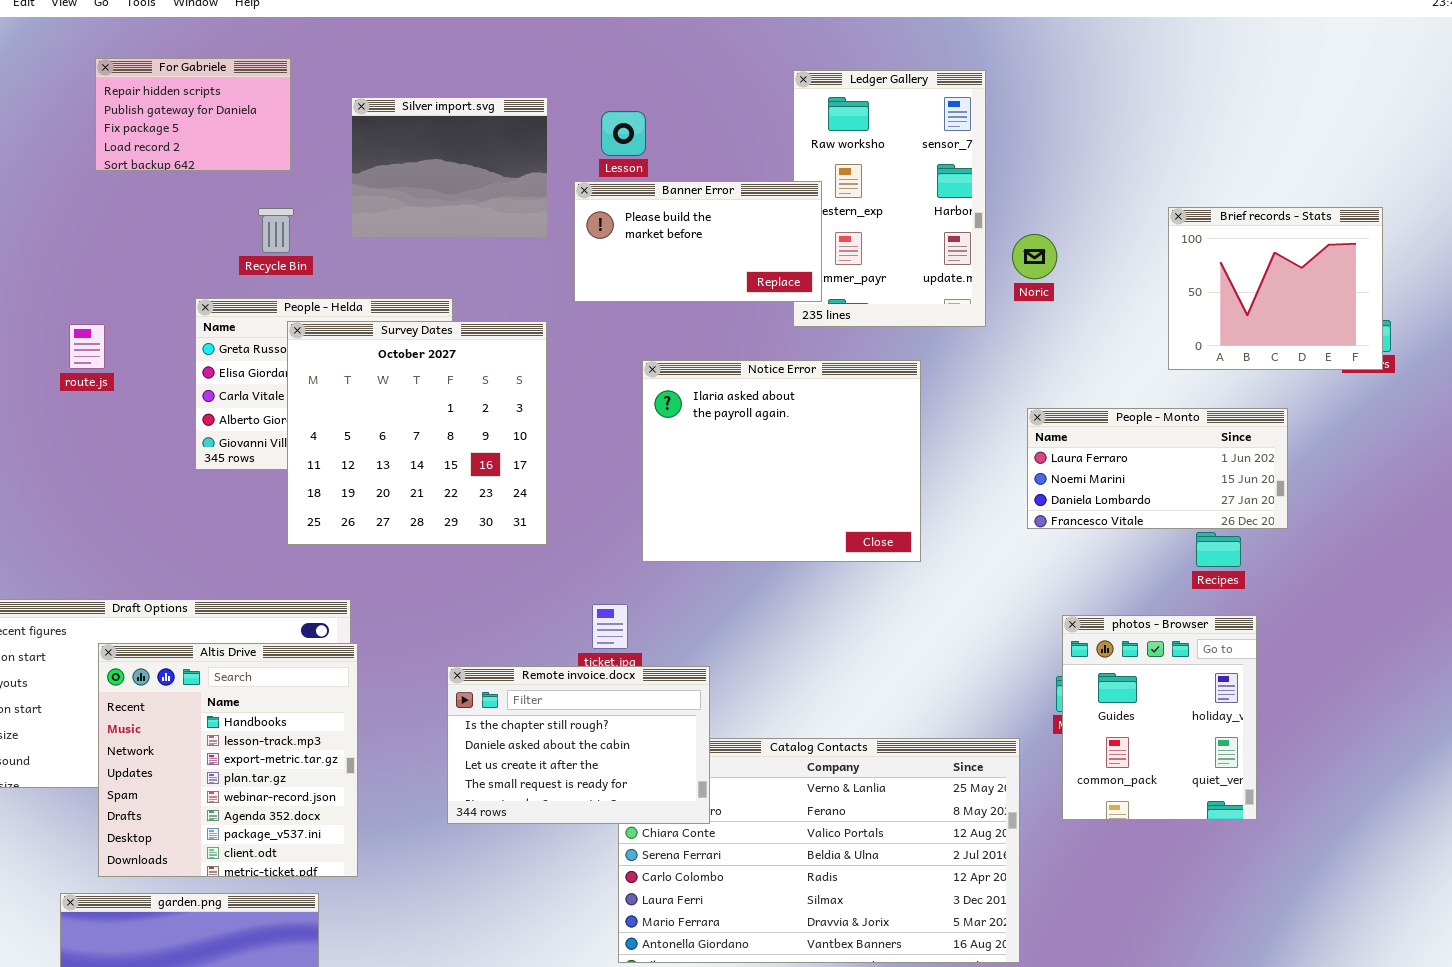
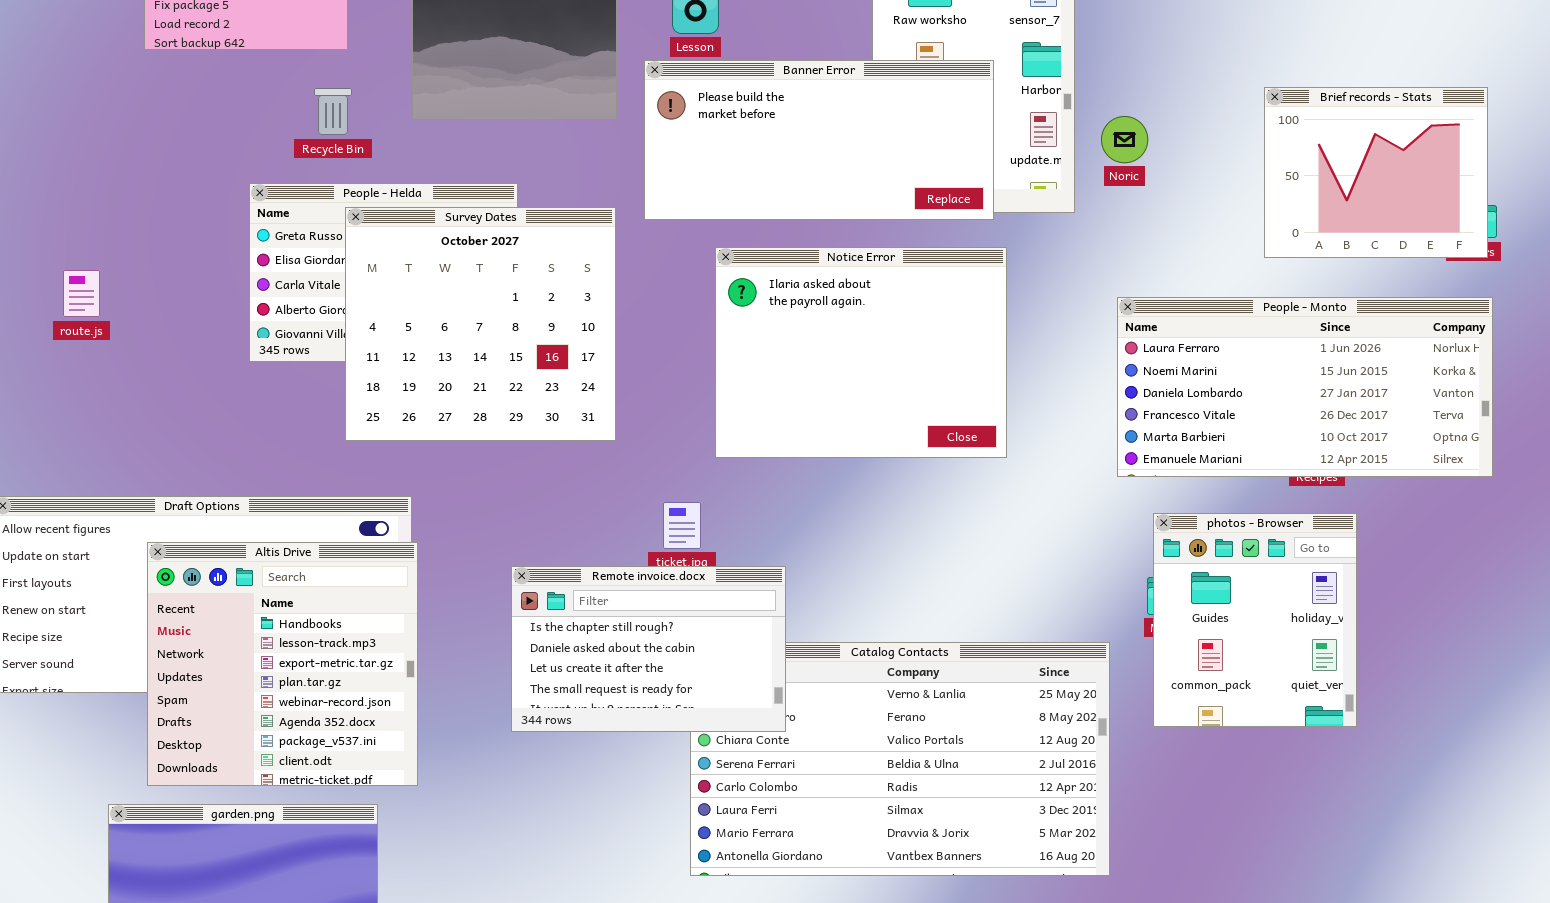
Banner Error: [574,181,822,302] -> [644,60,994,220], resized
route.js: [69,324,105,369] -> [63,270,100,317], moved
People - Monto: [1027,408,1288,529] -> [1117,297,1493,477], resized

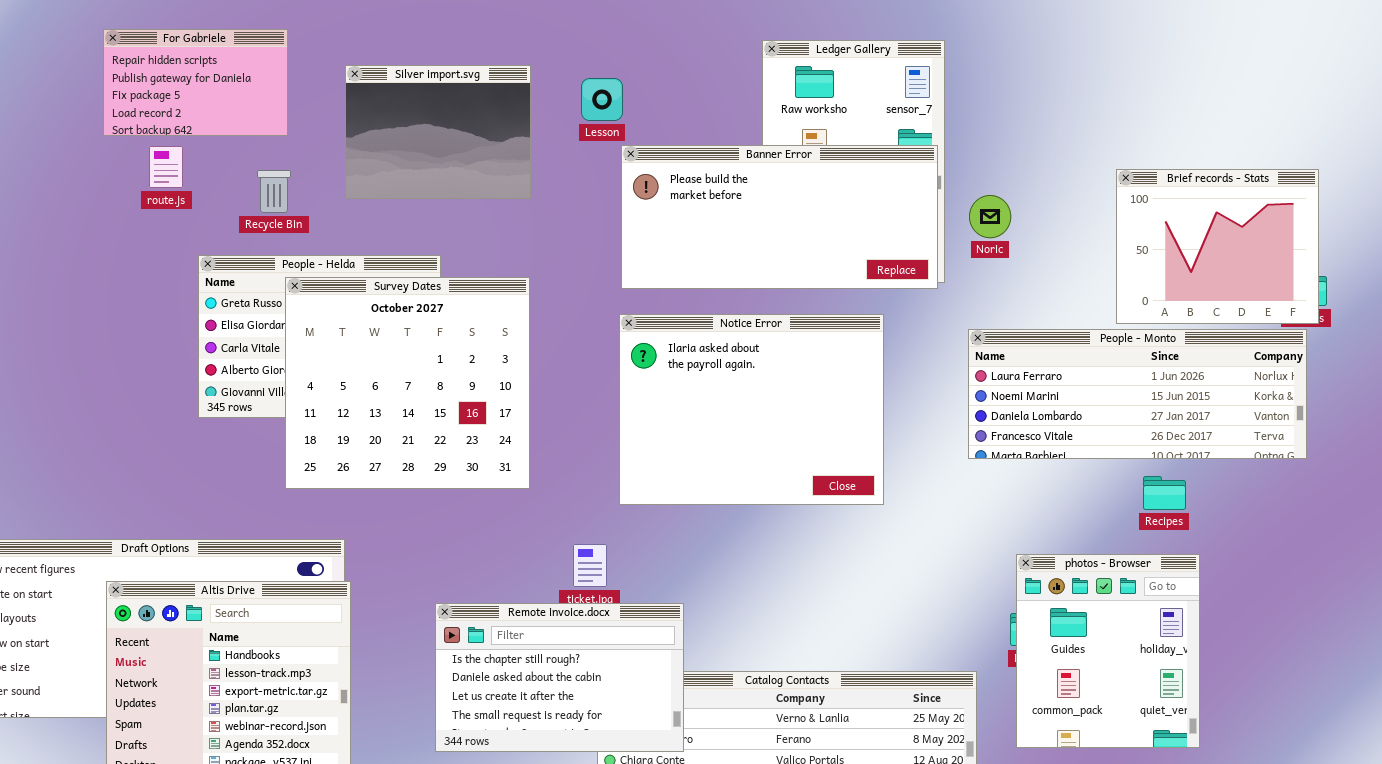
Banner Error: [644,60,994,220] -> [621,145,938,289], moved
route.js: [63,270,100,317] -> [149,146,183,188], moved
People - Monto: [1117,297,1493,477] -> [968,329,1307,459], moved, resized

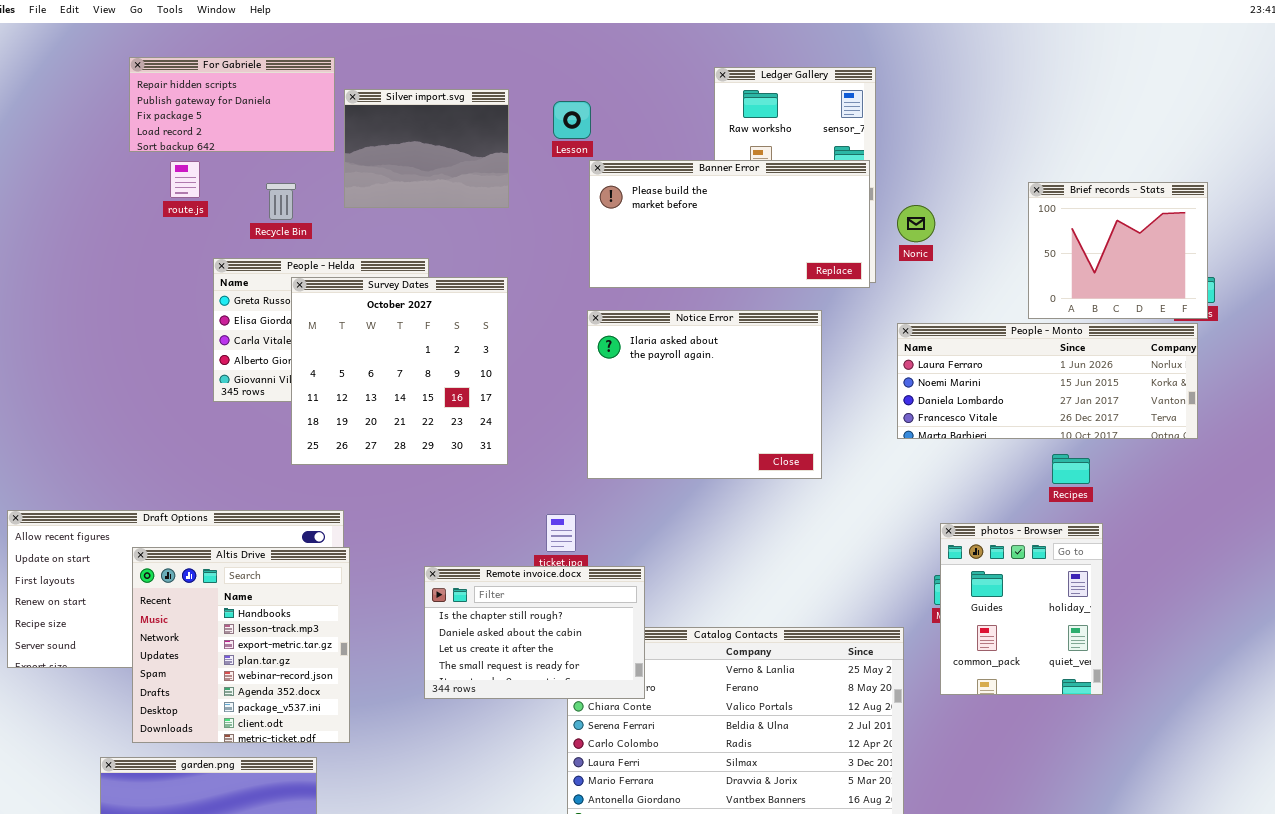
For Gabriele: [103,29,288,136] -> [129,57,335,152], resized

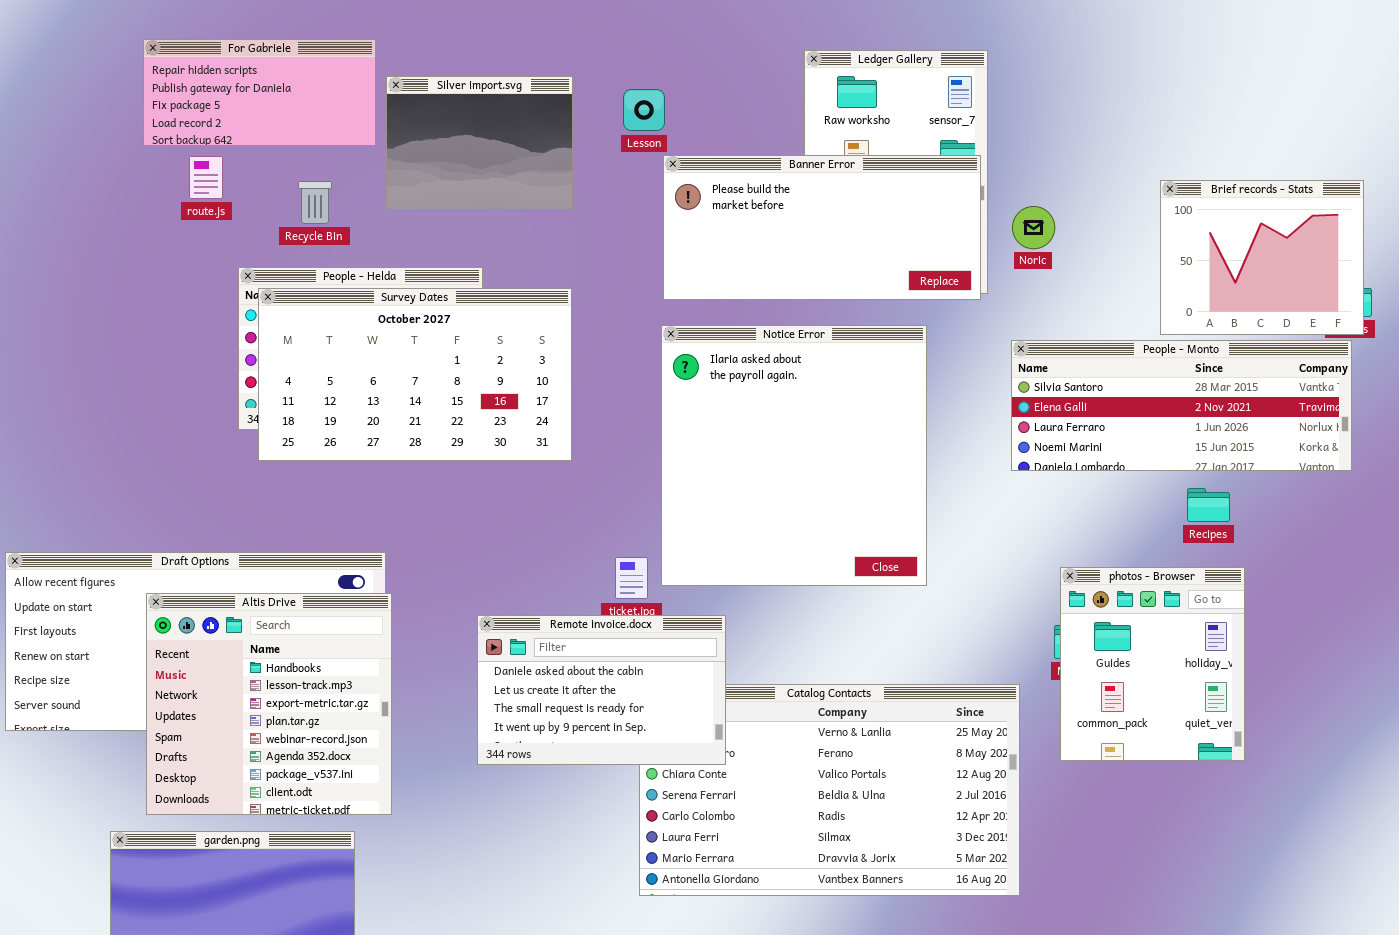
Survey Dates: [291,277,508,465] -> [258,288,572,461], resized
Notice Error: [587,310,822,479] -> [661,325,927,586], resized
People - Monto: [897,323,1198,439] -> [1011,340,1352,471], scrolled up 2 rows
Remote invoice.docx: [424,566,645,699] -> [477,615,726,765], scrolled down 1 row

